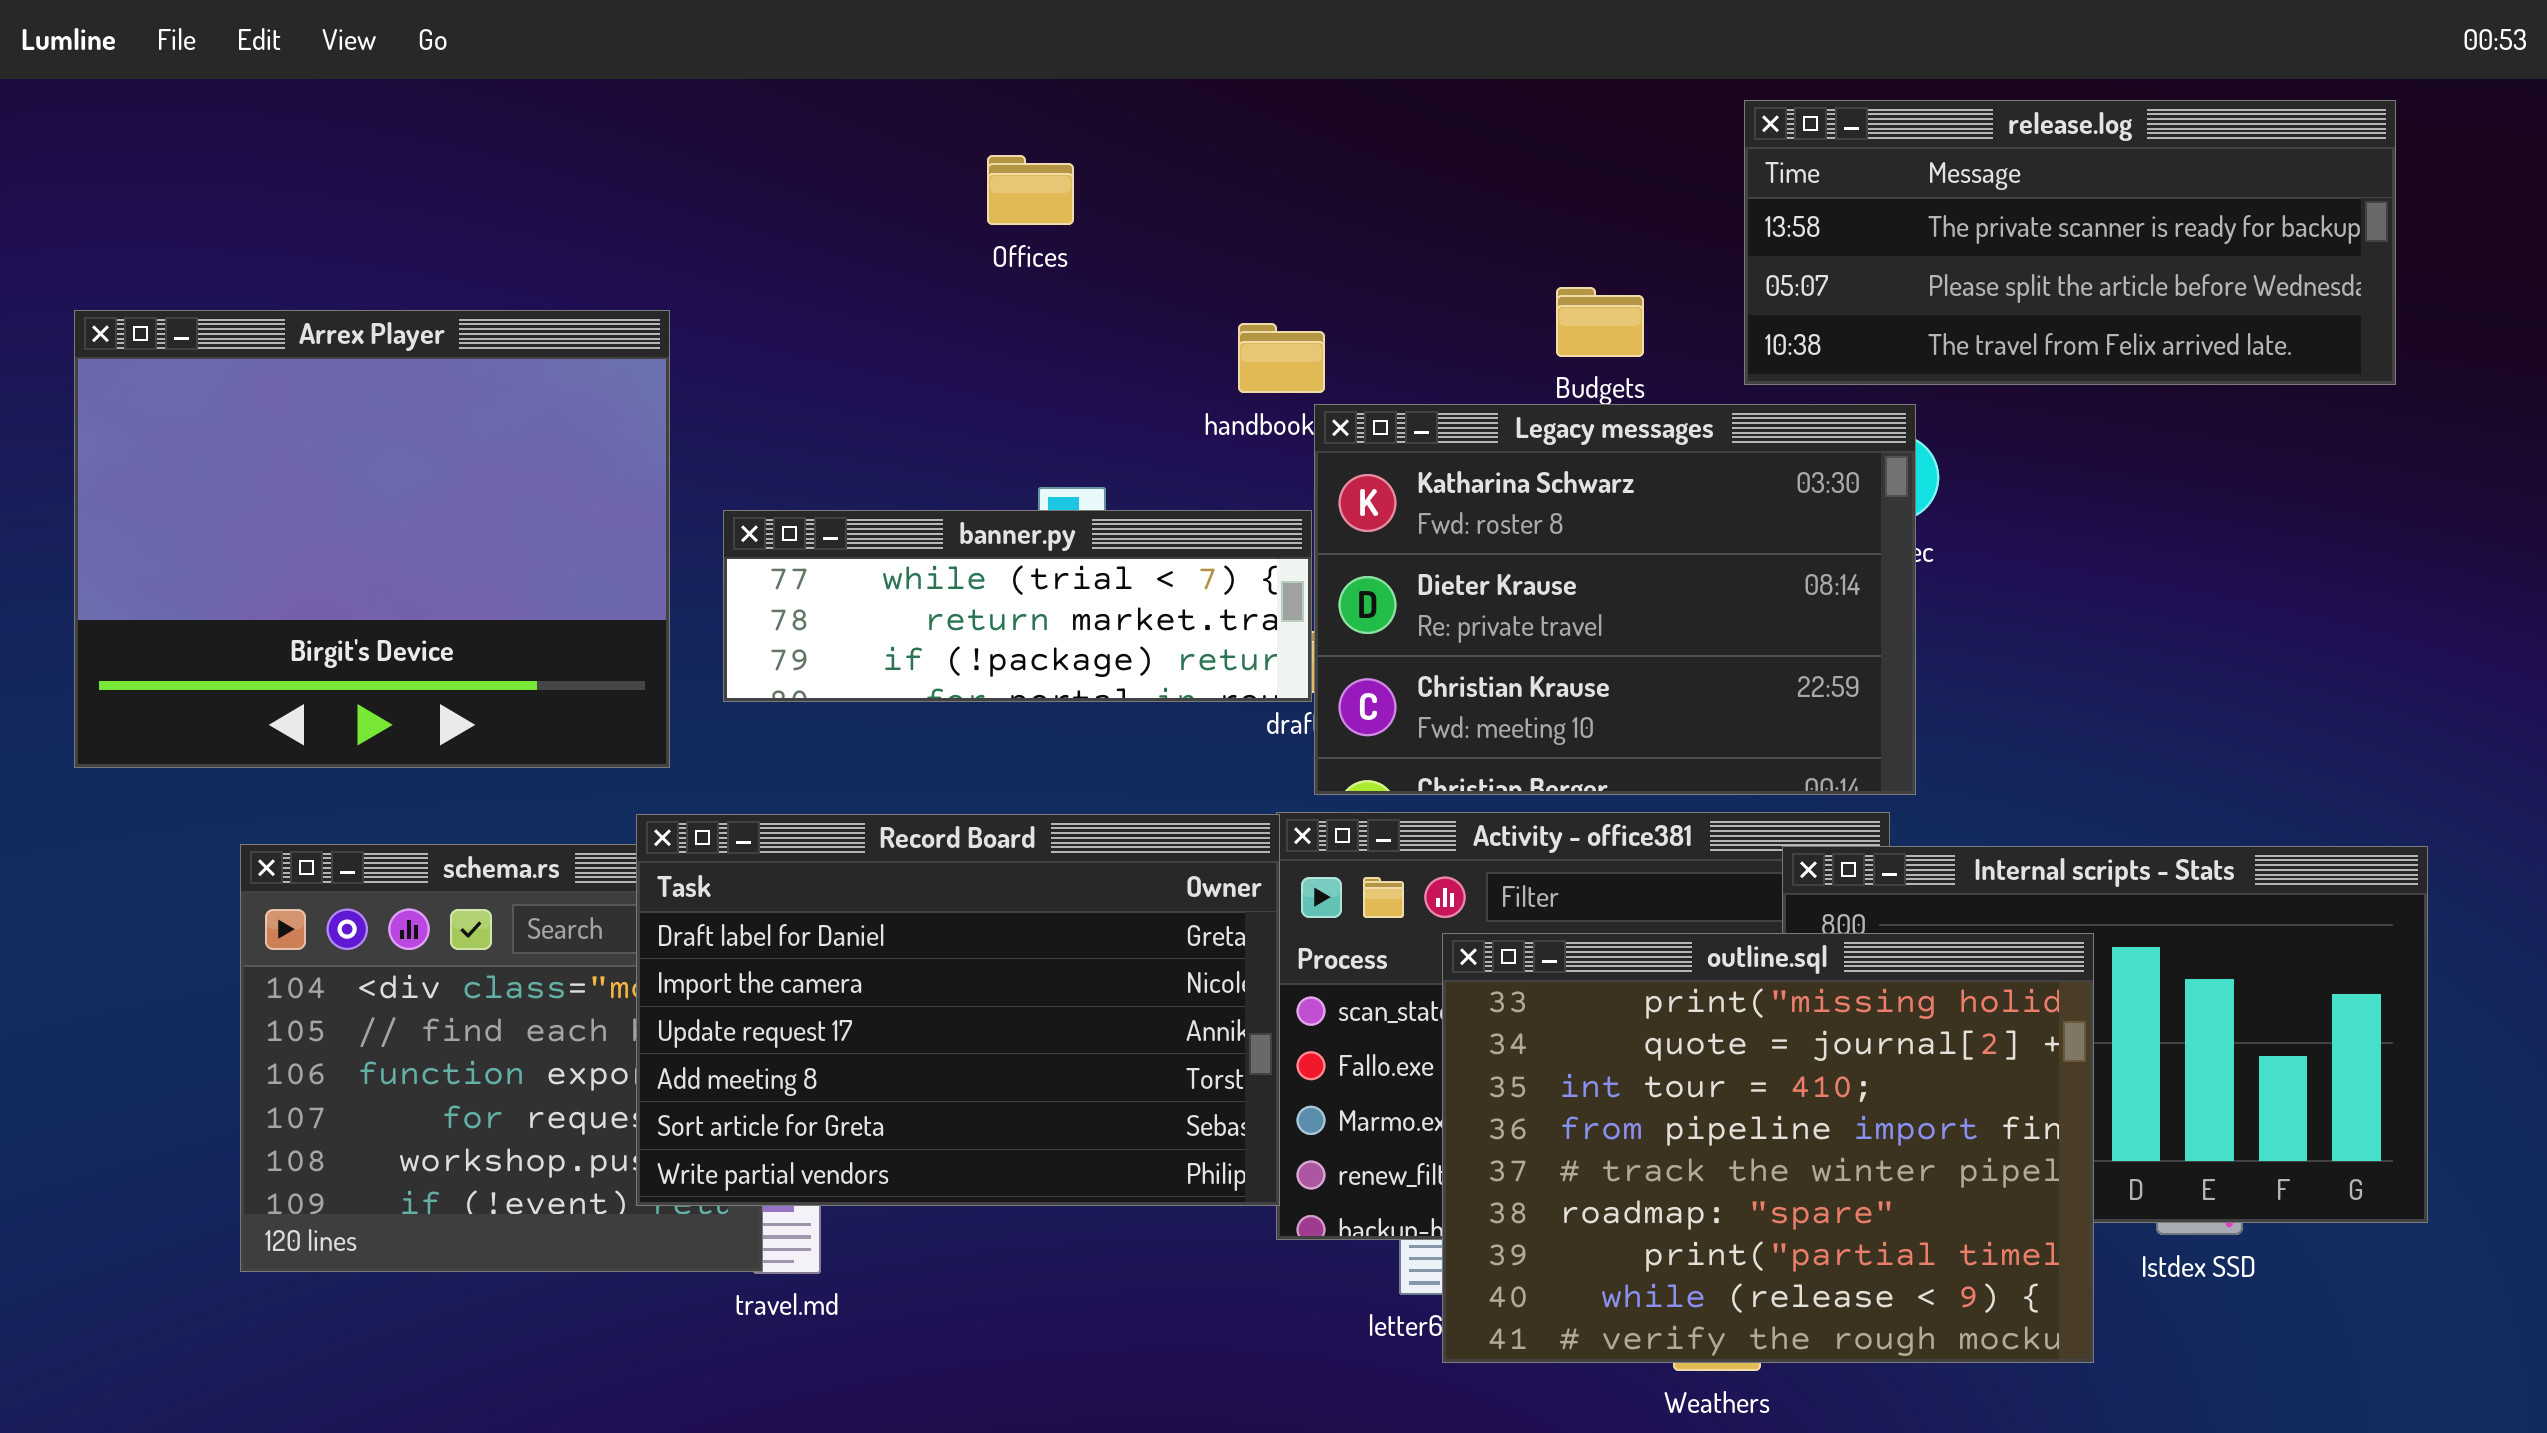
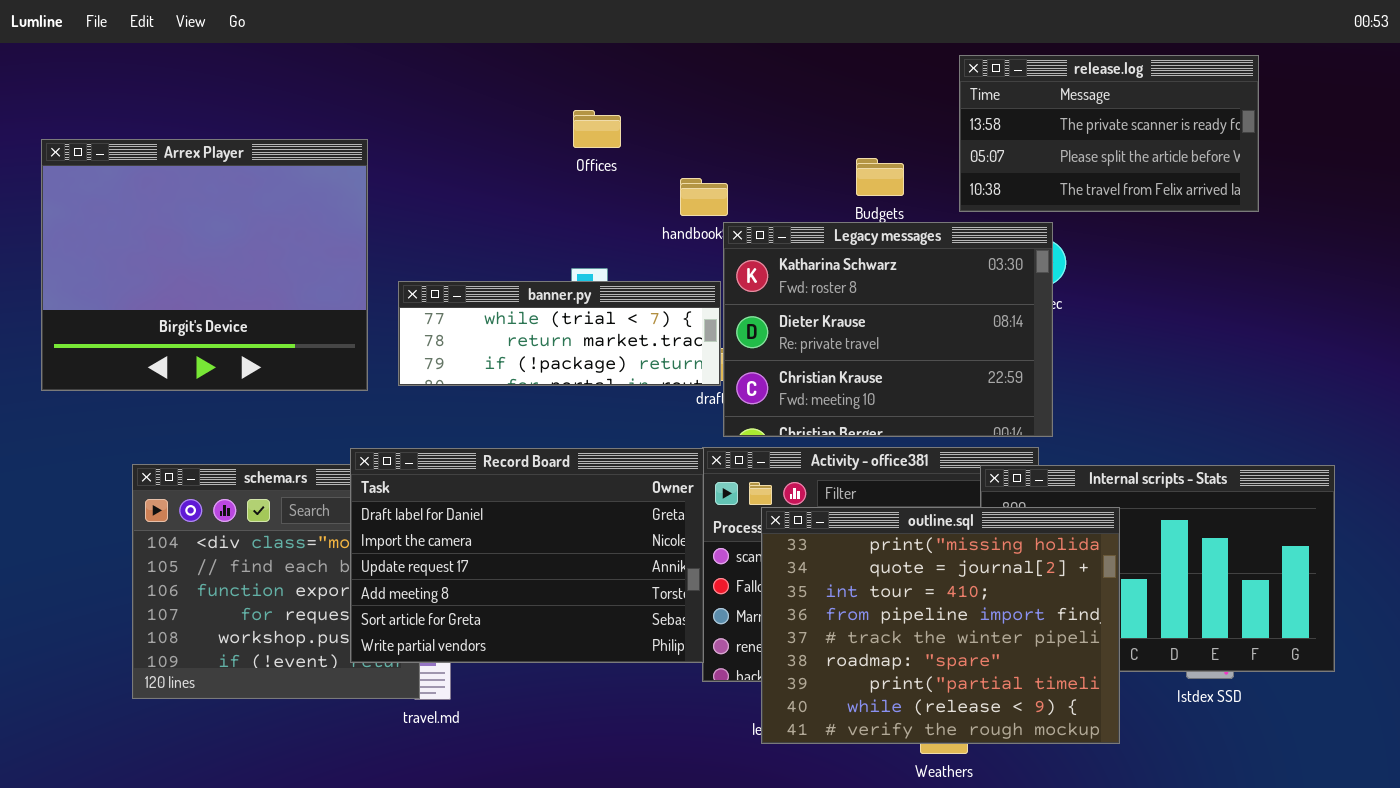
release.log: [1744,100,2396,385] -> [959,55,1259,212], resized
Offices: [987,155,1074,225] -> [573,110,621,148], moved
Arrex Player: [74,310,670,768] -> [41,139,368,391], moved
outline.sql: [1442,933,2094,1363] -> [761,507,1120,744], moved

